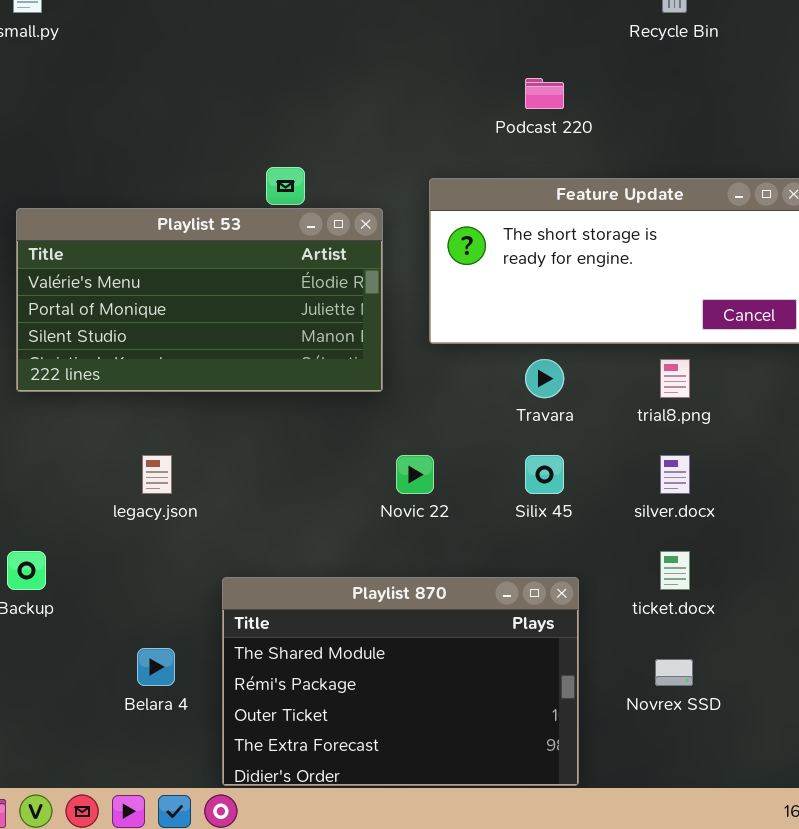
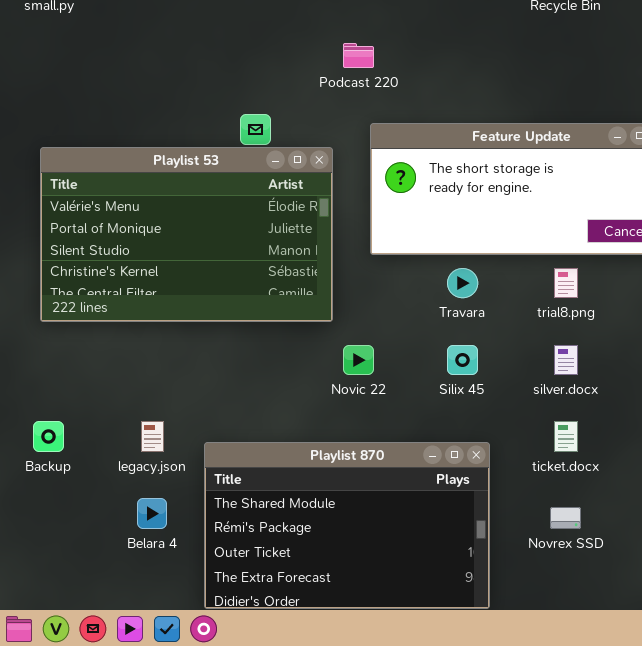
Podcast 220: [525,78,564,109] -> [343,43,374,68], moved
Playlist 53: [16,208,383,392] -> [40,147,333,322], resized
legacy.json: [142,455,172,494] -> [141,421,164,452], moved

